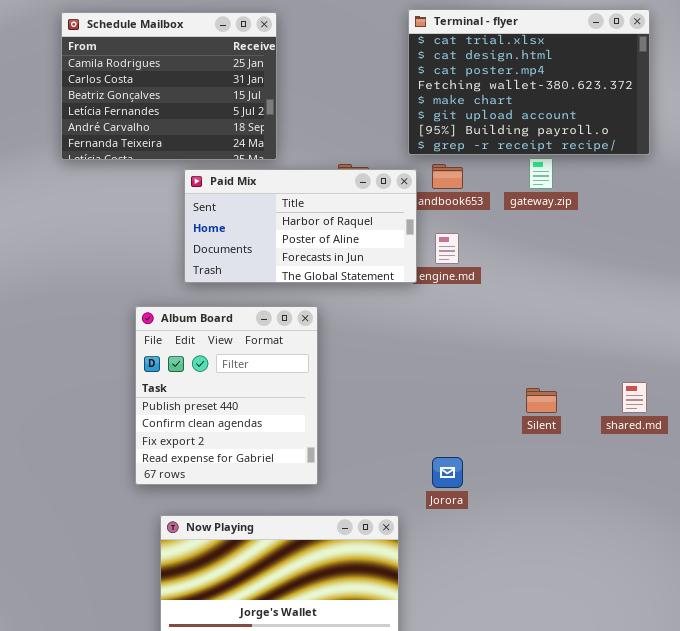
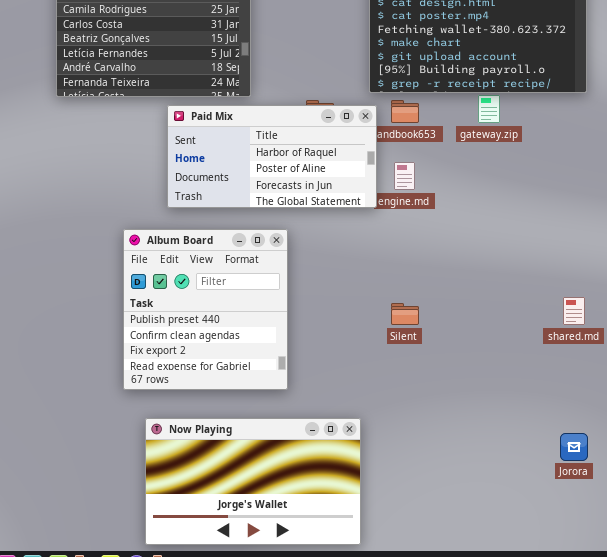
Silent: [526,388,557,413] -> [391,303,419,325], moved
Jorora: [432,457,463,488] -> [560,433,588,461], moved

